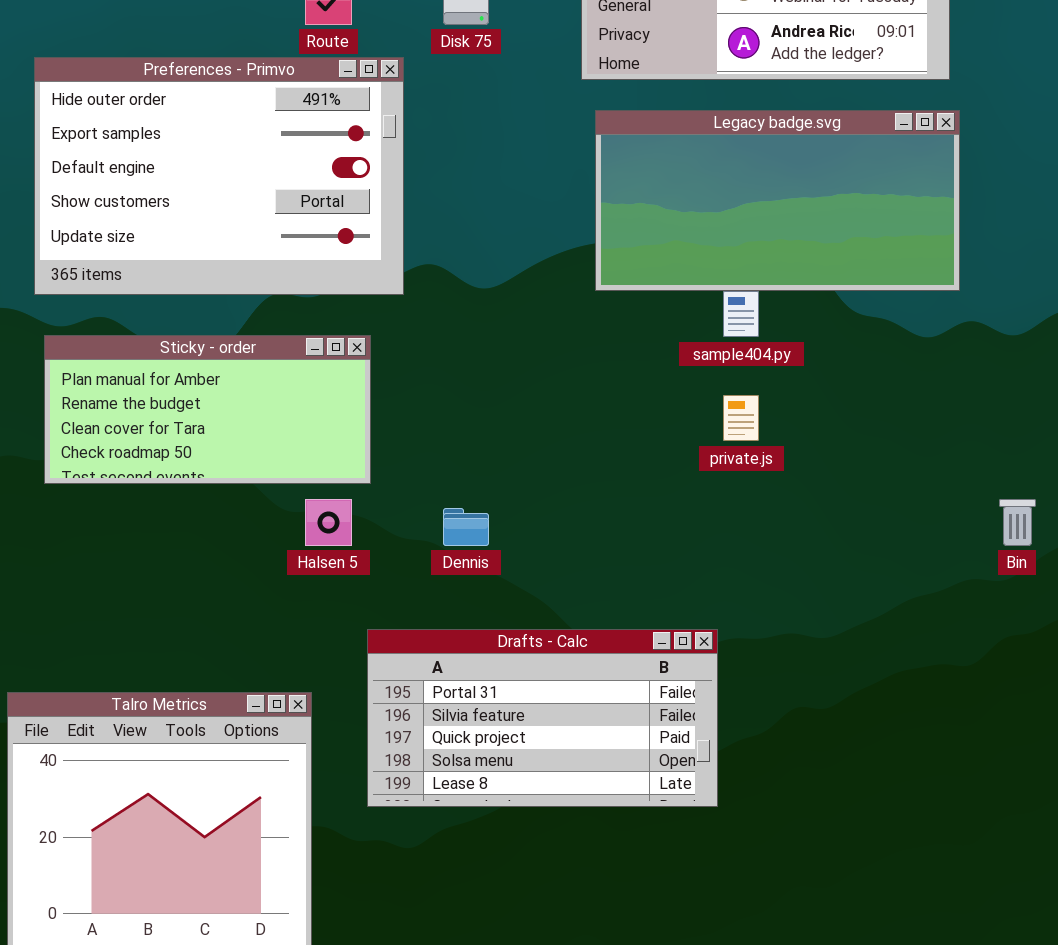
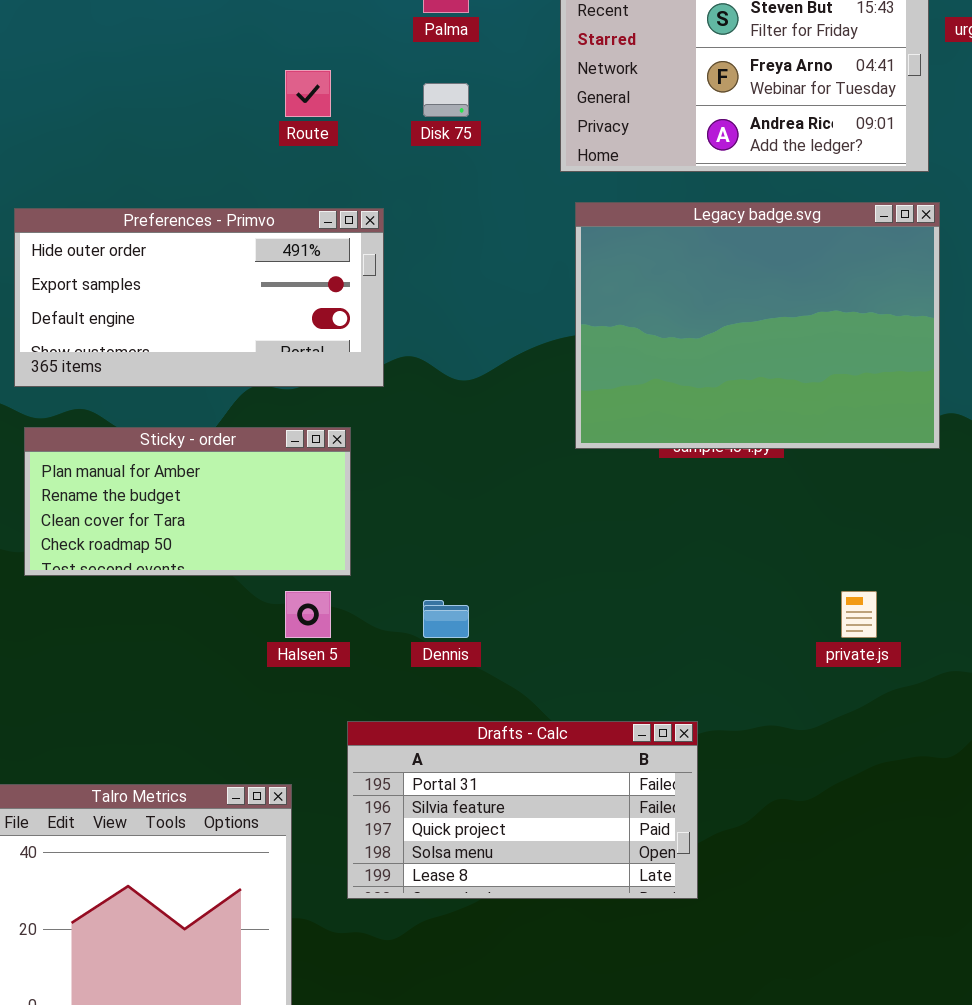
Preferences - Primvo: [34,57,404,295] -> [14,208,384,387], resized
Legacy badge.svg: [595,110,960,291] -> [575,202,940,449], resized
private.js: [723,395,759,441] -> [841,591,877,638], moved

